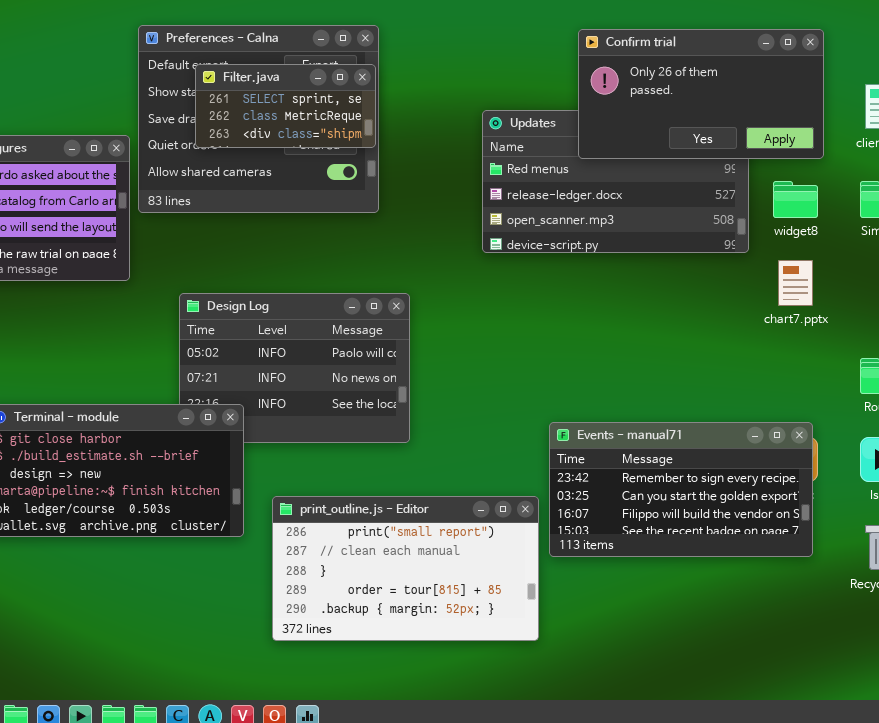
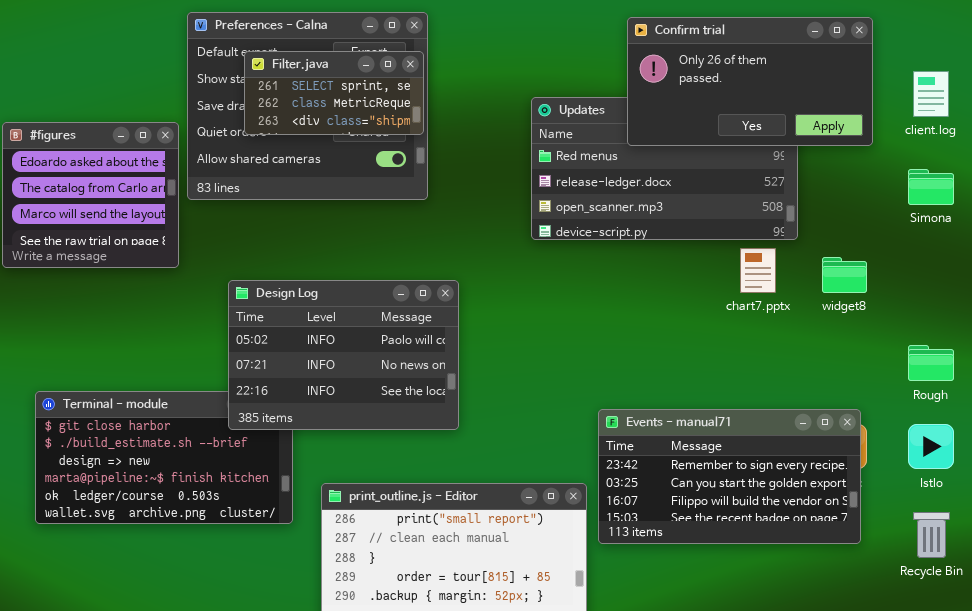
widget8: [773,181,818,218] -> [822,257,867,293], moved
chart7.pptx: [778,260,813,306] -> [740,248,776,293], moved
Design Log: [179,293,410,443] -> [228,280,459,430], raised

